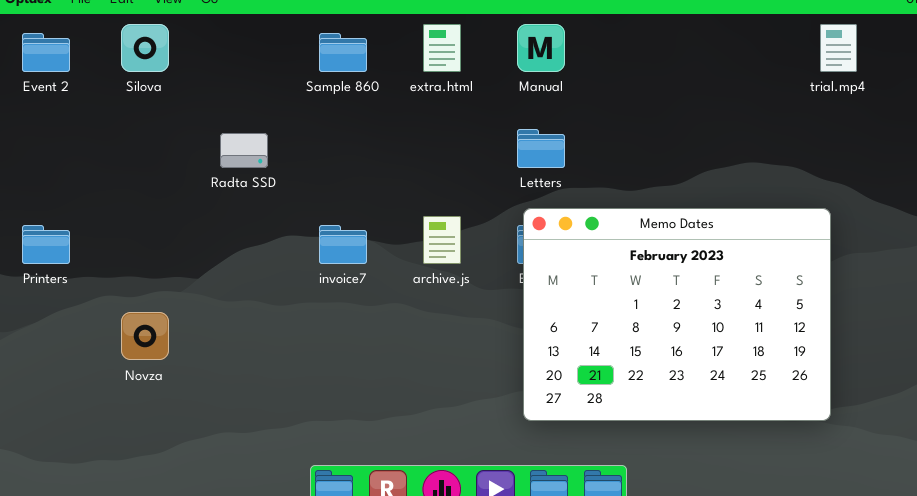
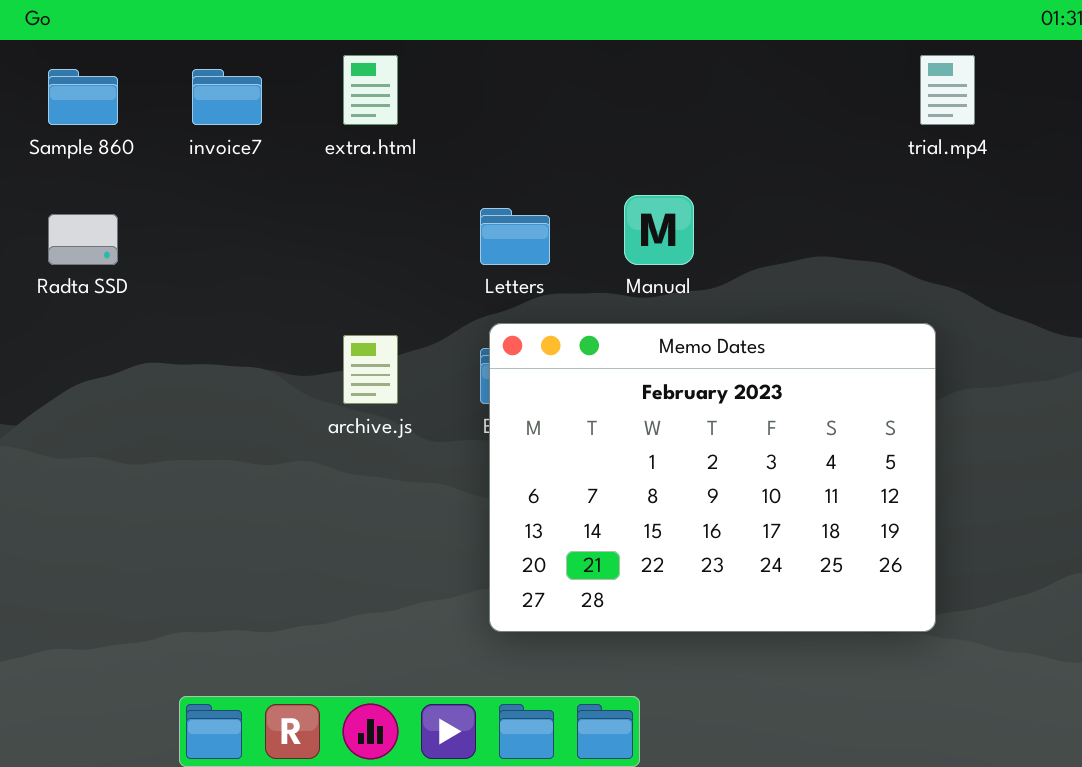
Manual: [517,24,565,72] -> [624,195,694,265], moved
Sample 860: [319,33,367,72] -> [48,69,118,125], moved
invoice7: [319,225,367,264] -> [192,69,262,125], moved

